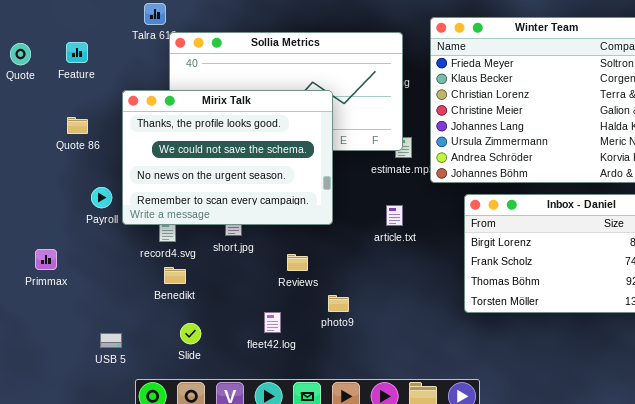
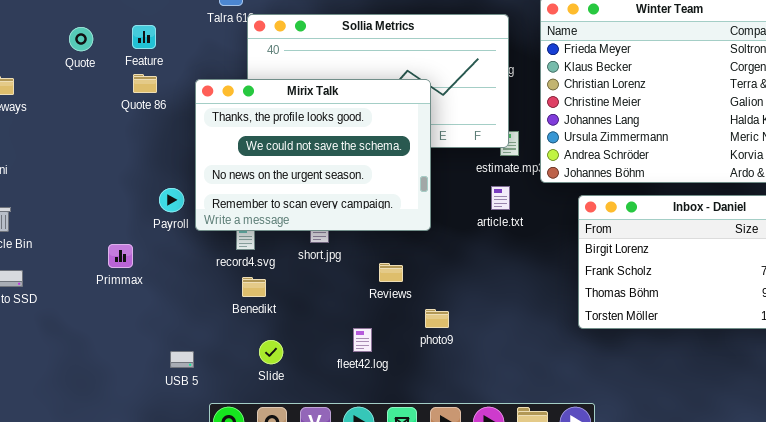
Quote 86: [67,117,88,134] -> [133,74,157,93], moved
article.txt: [386,205,403,226] -> [491,186,510,210], moved
Primmax: [35,249,57,270] -> [108,244,133,268], moved

